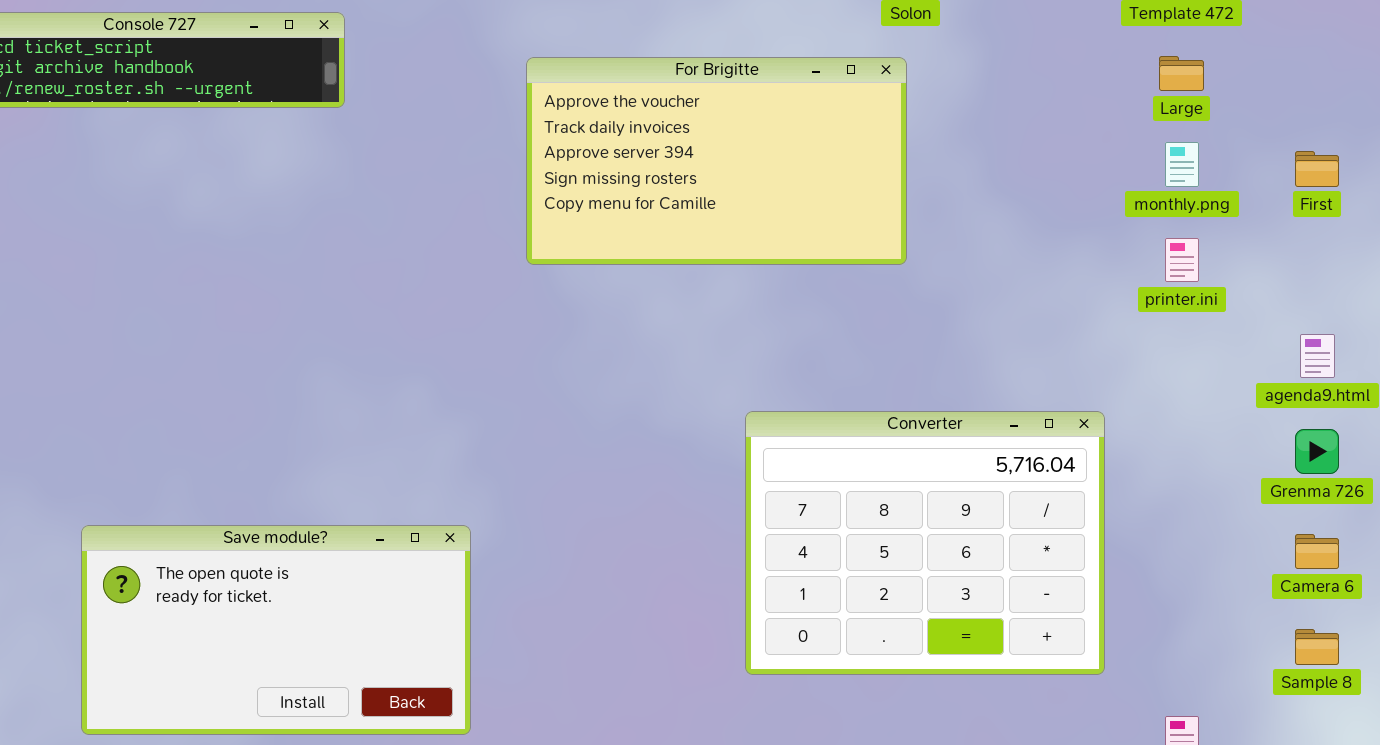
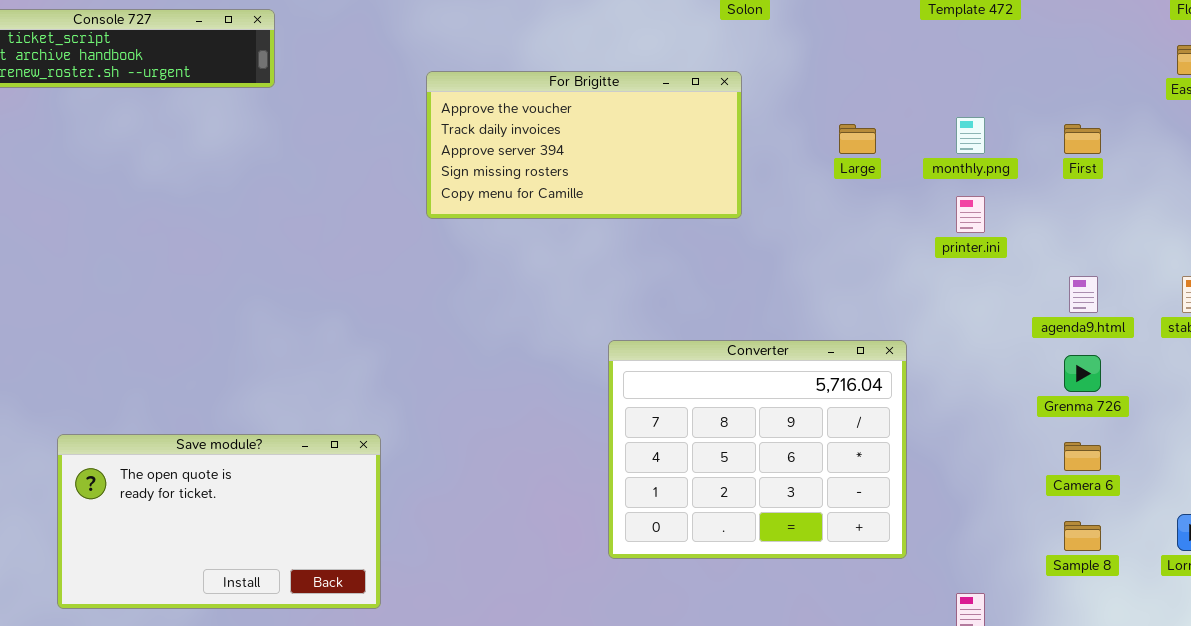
Large: [1159,56,1204,91] -> [839,124,876,154], moved
For Brigitte: [526,57,907,265] -> [426,71,742,219], resized

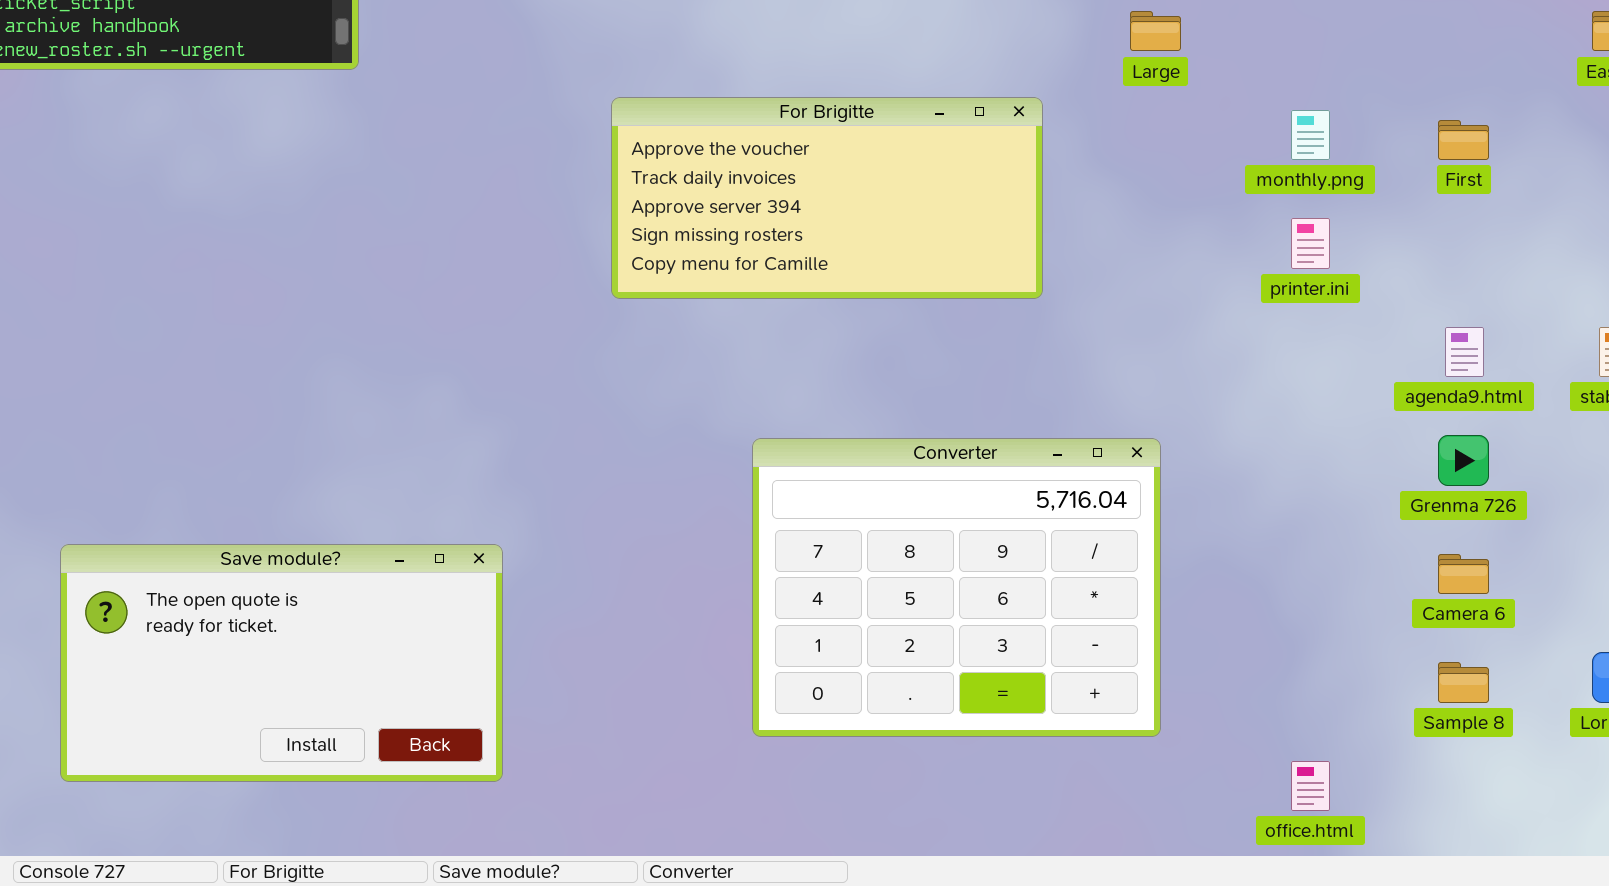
For Brigitte: [426,71,742,219] -> [611,97,1043,299], moved
Large: [839,124,876,154] -> [1130,11,1181,51], moved
Converter: [608,340,907,559] -> [752,438,1161,737], moved

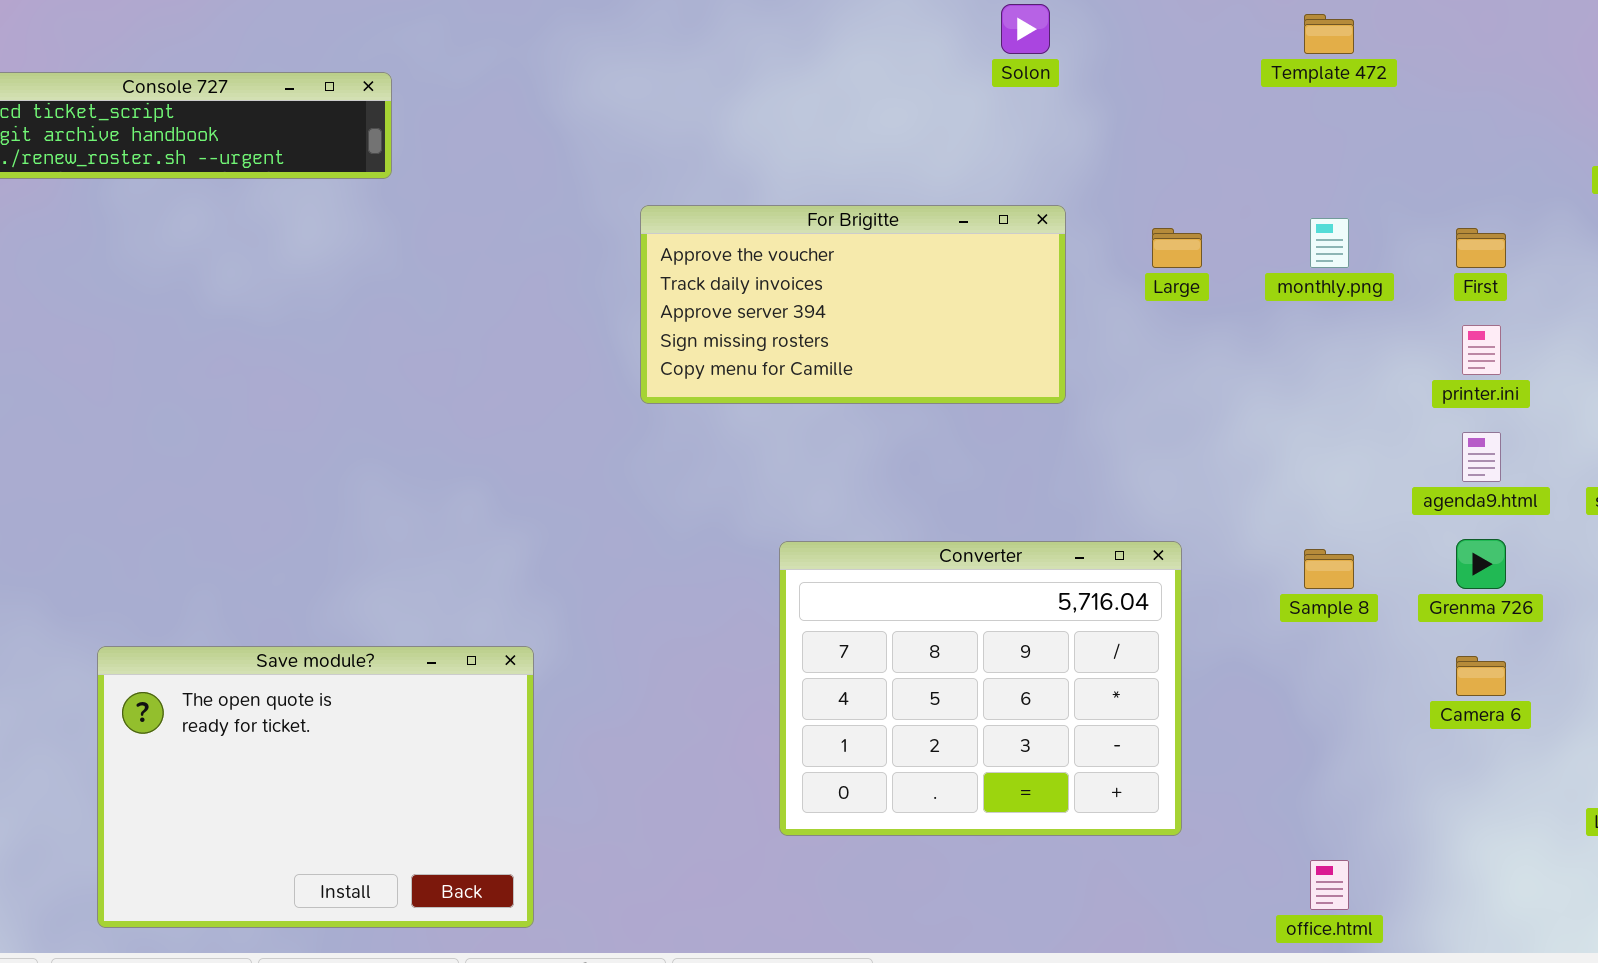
Large: [1130,11,1181,51] -> [1152,228,1202,268], moved
printer.ini: [1291,218,1330,269] -> [1462,325,1501,375], moved
Save module?: [60,544,503,782] -> [97,646,534,928], resized
Sample 8: [1438,662,1489,703] -> [1304,549,1354,589], moved

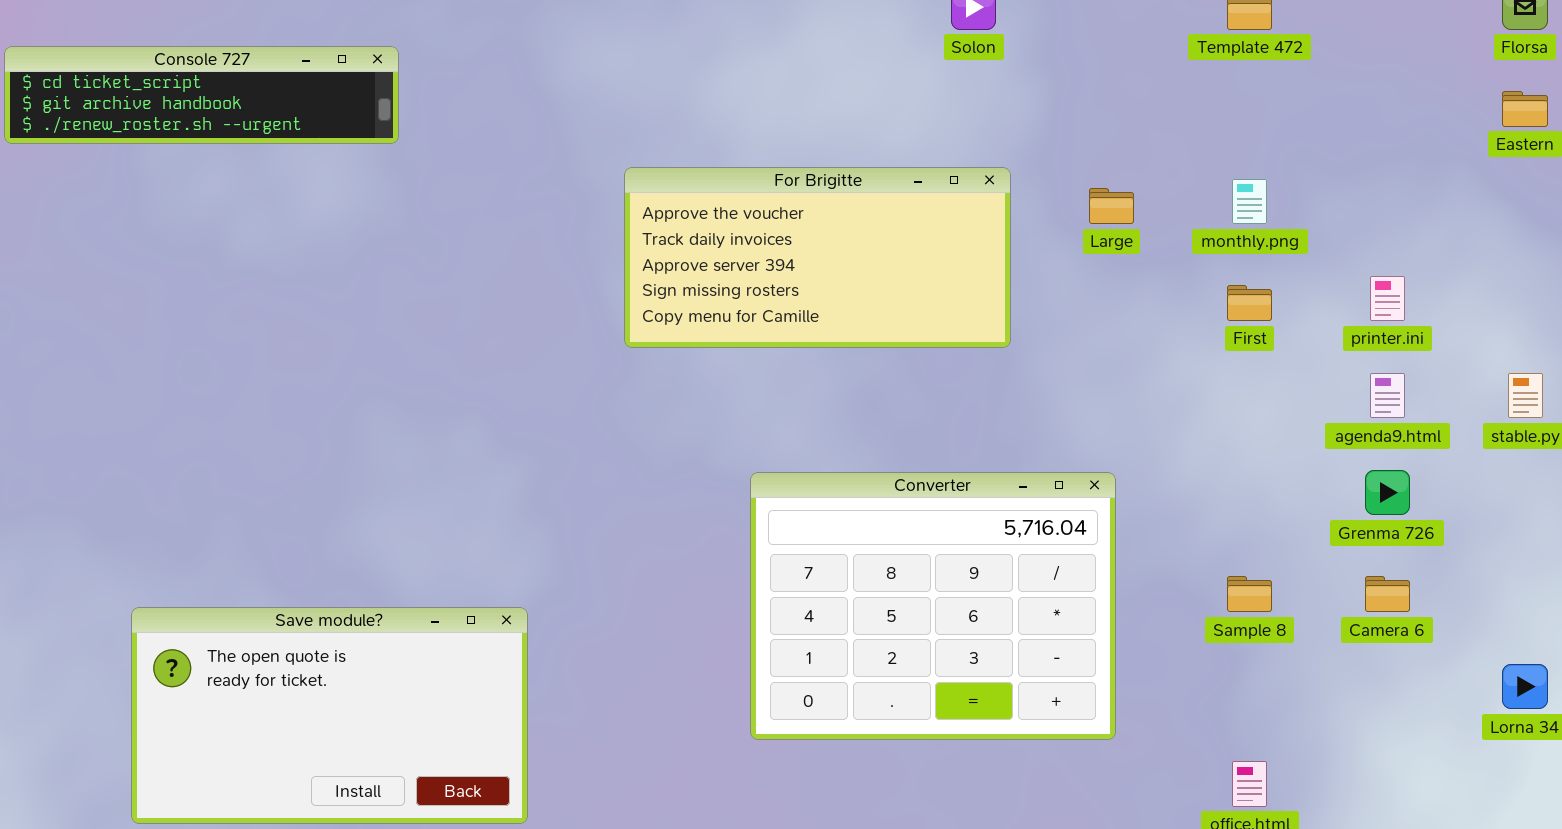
First: [1456,228,1506,268] -> [1227,285,1272,321], moved
Sample 8: [1304,549,1354,589] -> [1227,576,1272,612], moved
Save module?: [97,646,534,928] -> [131,607,528,824], resized

